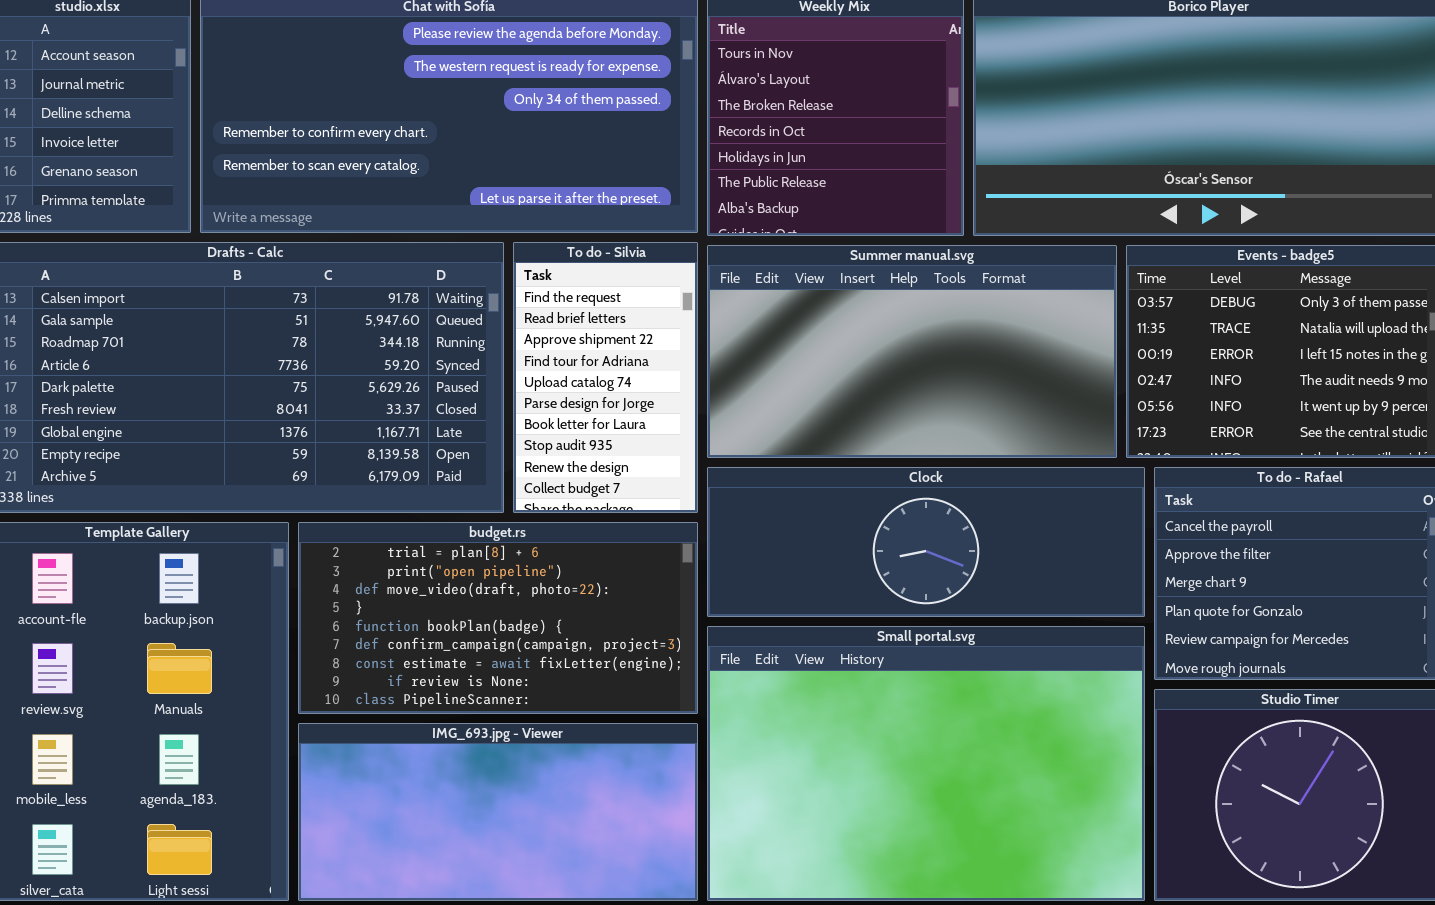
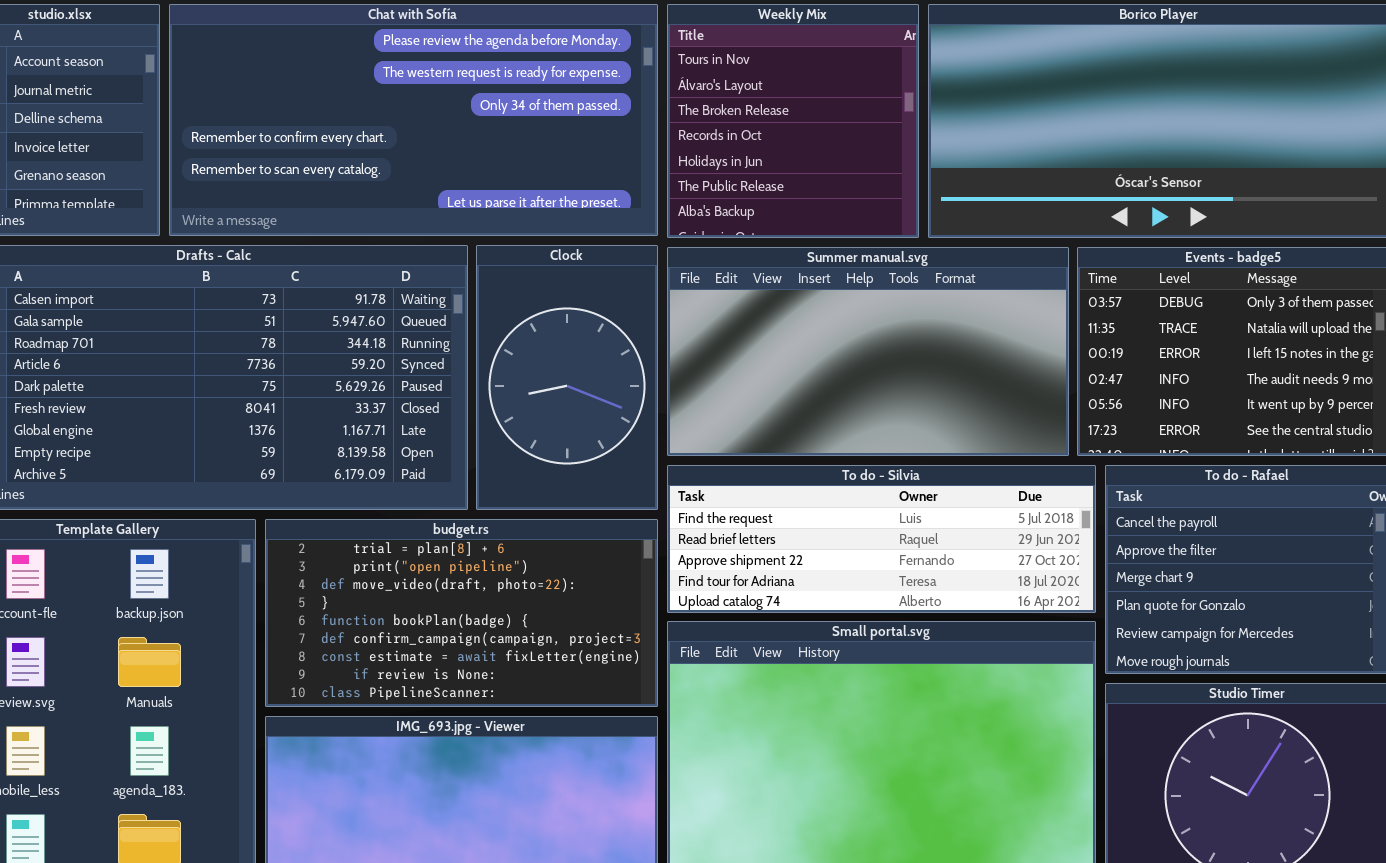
To do - Silvia: [513,242,698,513] -> [667,465,1096,613], moved, resized
Clock: [707,467,1145,617] -> [476,245,658,510], moved, resized

